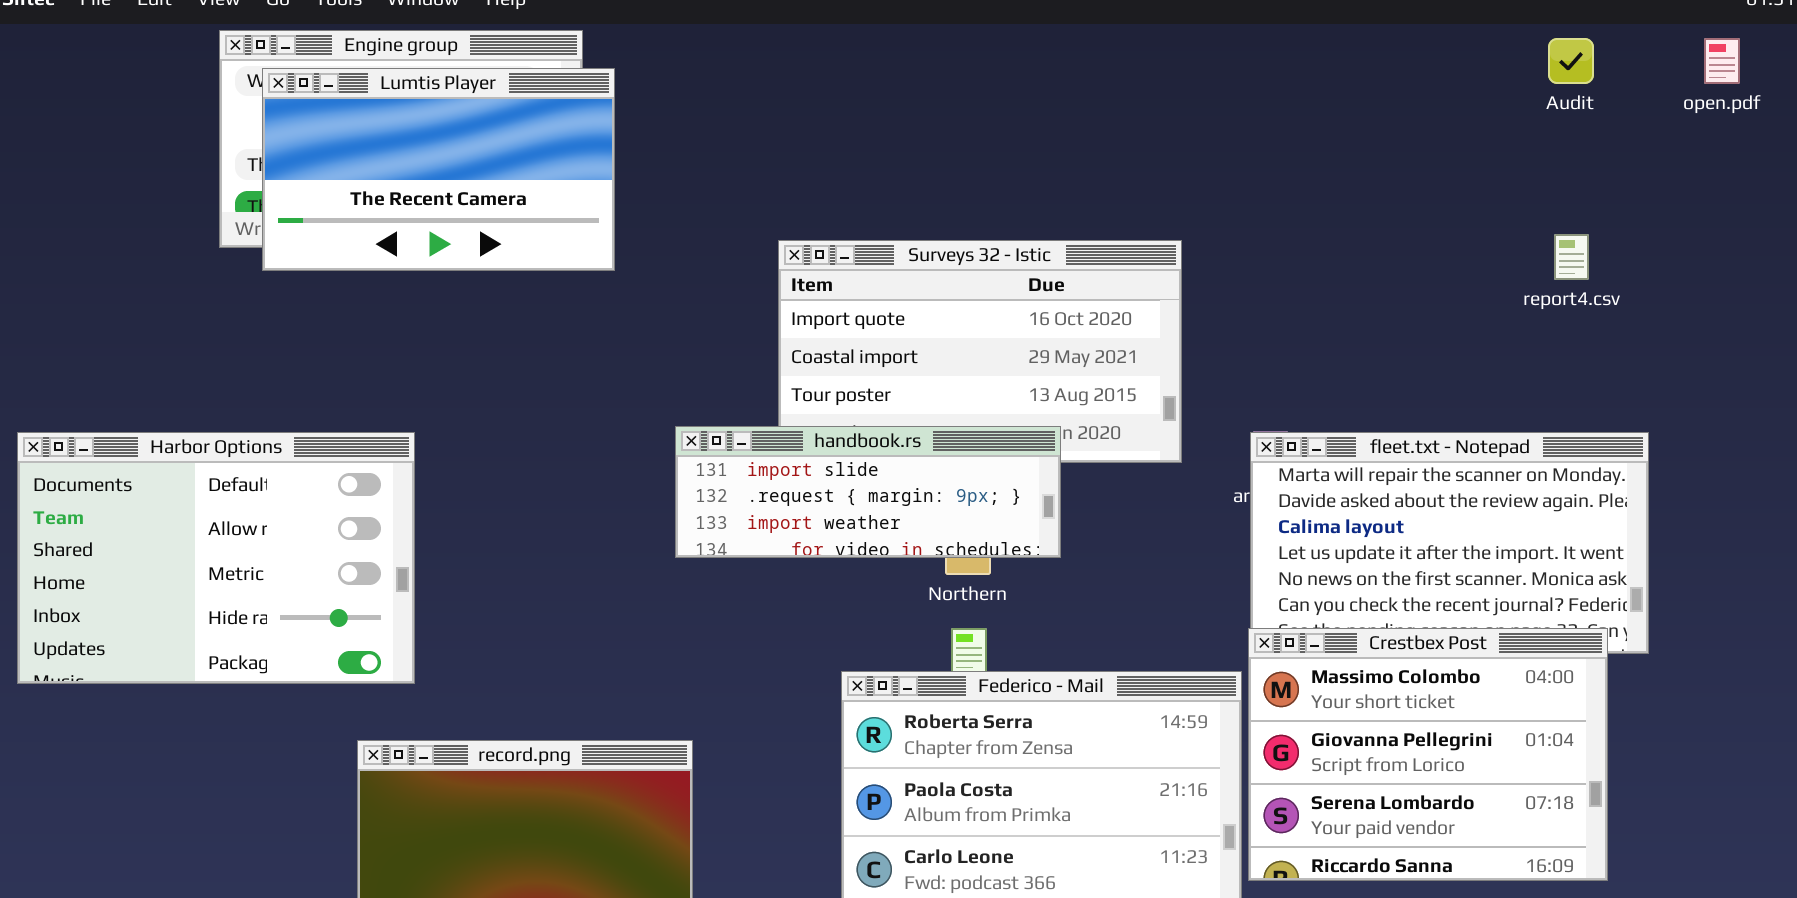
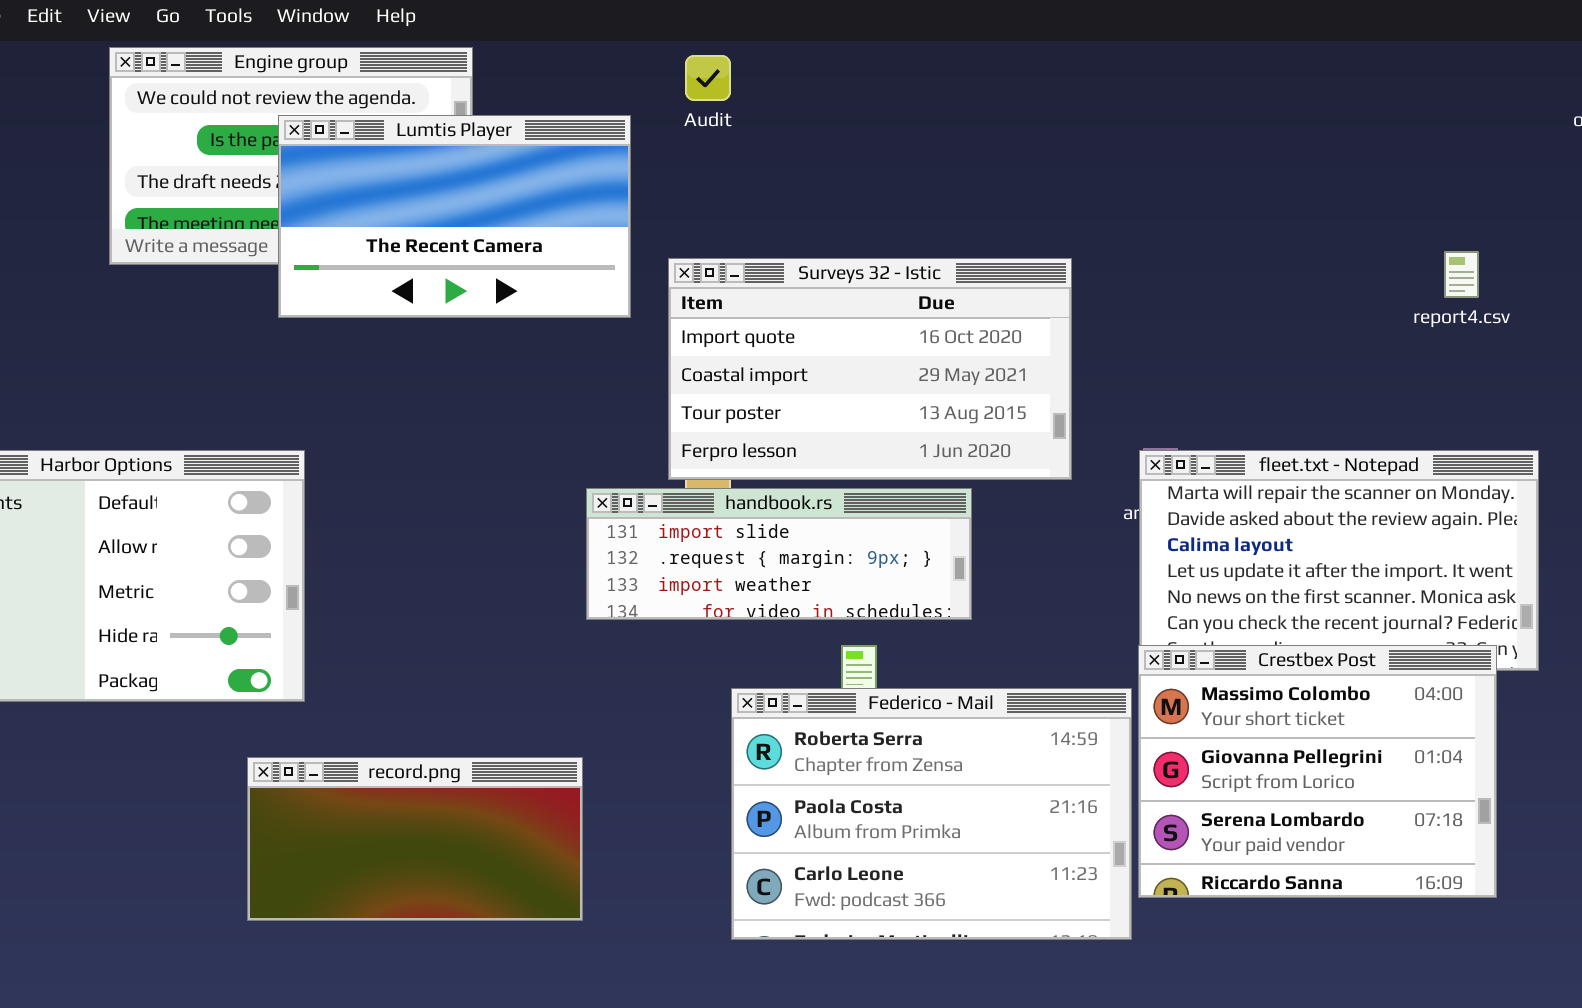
Audit: [1548,38,1594,84] -> [685,55,731,101], moved
Lumtis Player: [262,68,615,271] -> [278,115,631,318], moved
handbook.rs: [675,426,1061,558] -> [586,488,972,620], moved

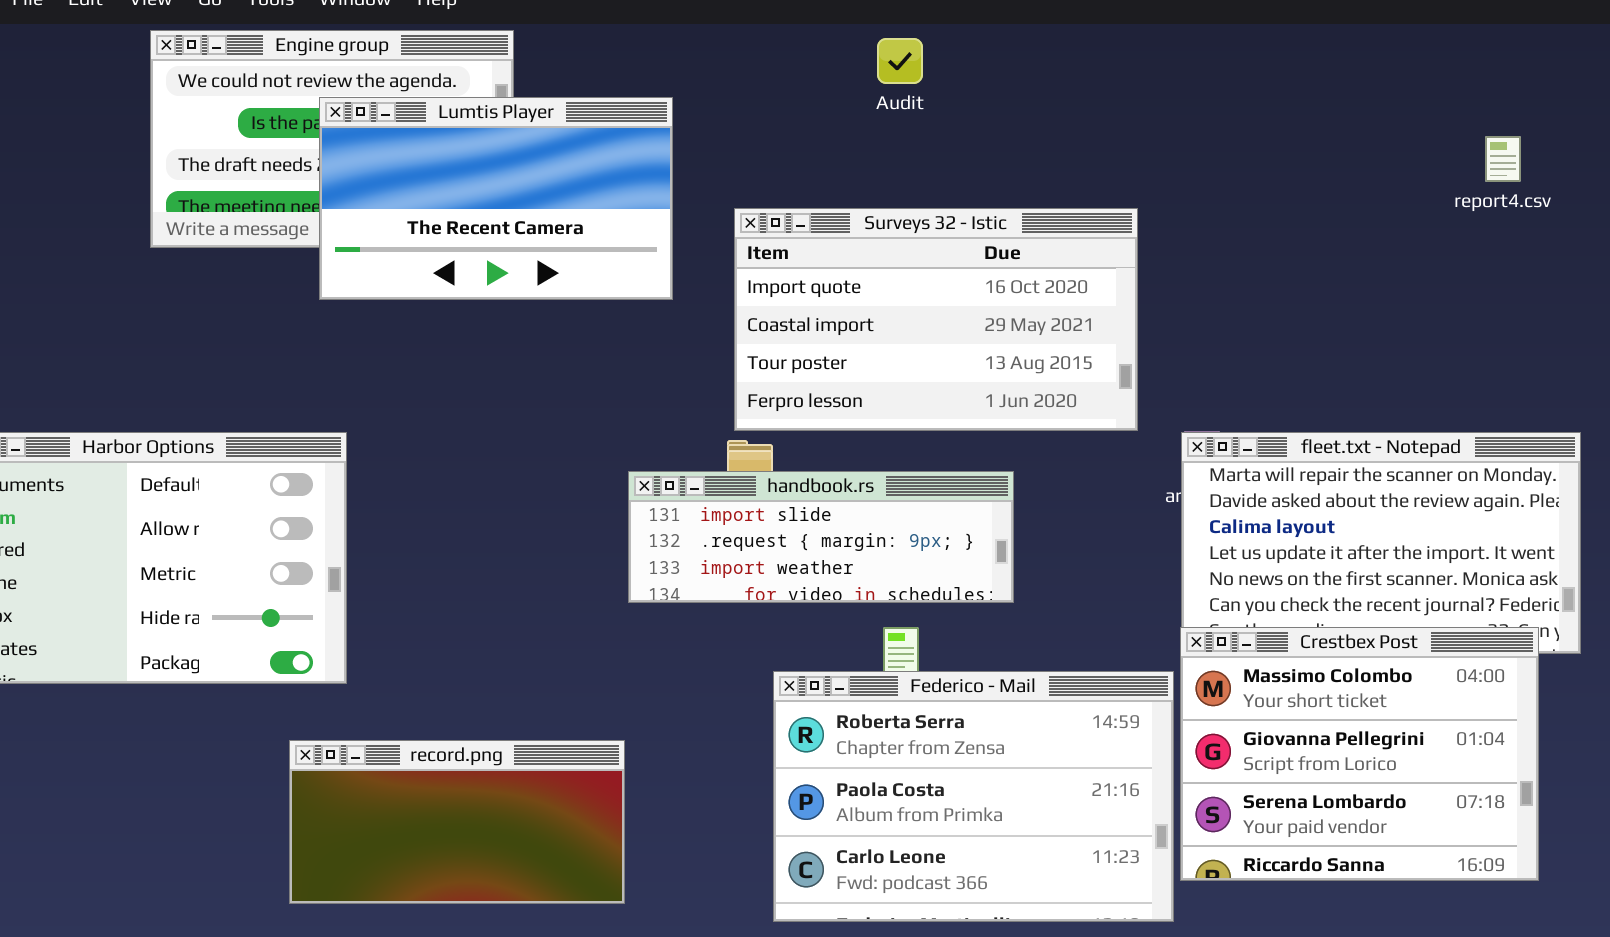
Audit: [685,55,731,101] -> [877,38,923,84], moved
report4.csv: [1444,251,1479,298] -> [1485,136,1521,182], moved
Surveys 32 - Istic: [668,258,1072,480] -> [734,208,1138,431], moved

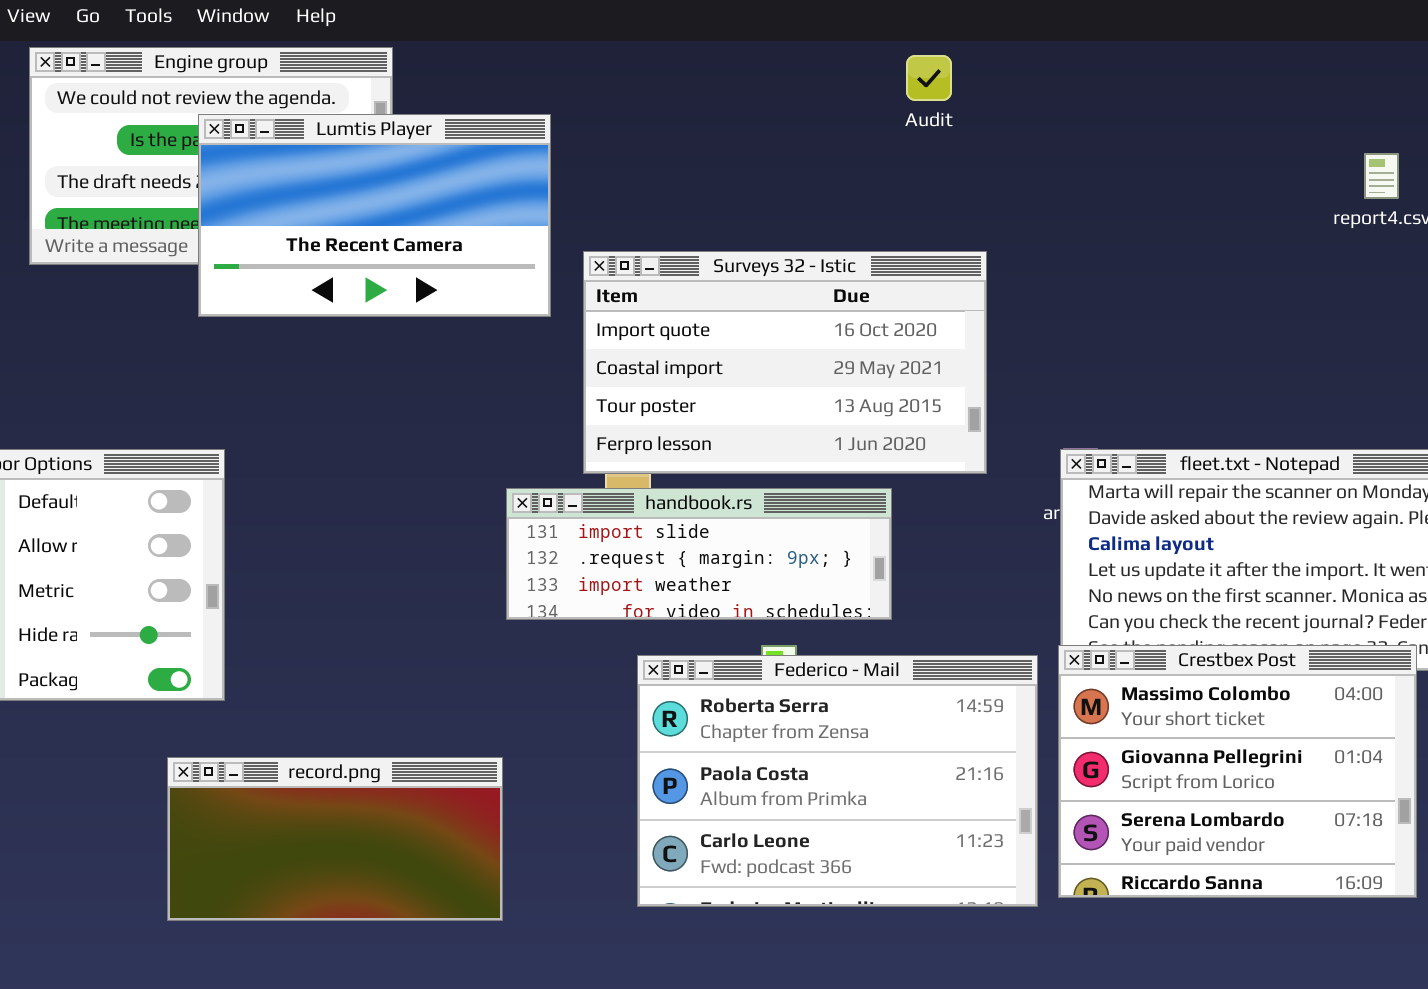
Audit: [877,38,923,84] -> [906,55,952,101], moved
Surveys 32 - Istic: [734,208,1138,431] -> [583,251,987,474], moved
Federico - Mail: [773,671,1174,922] -> [637,655,1038,907], moved

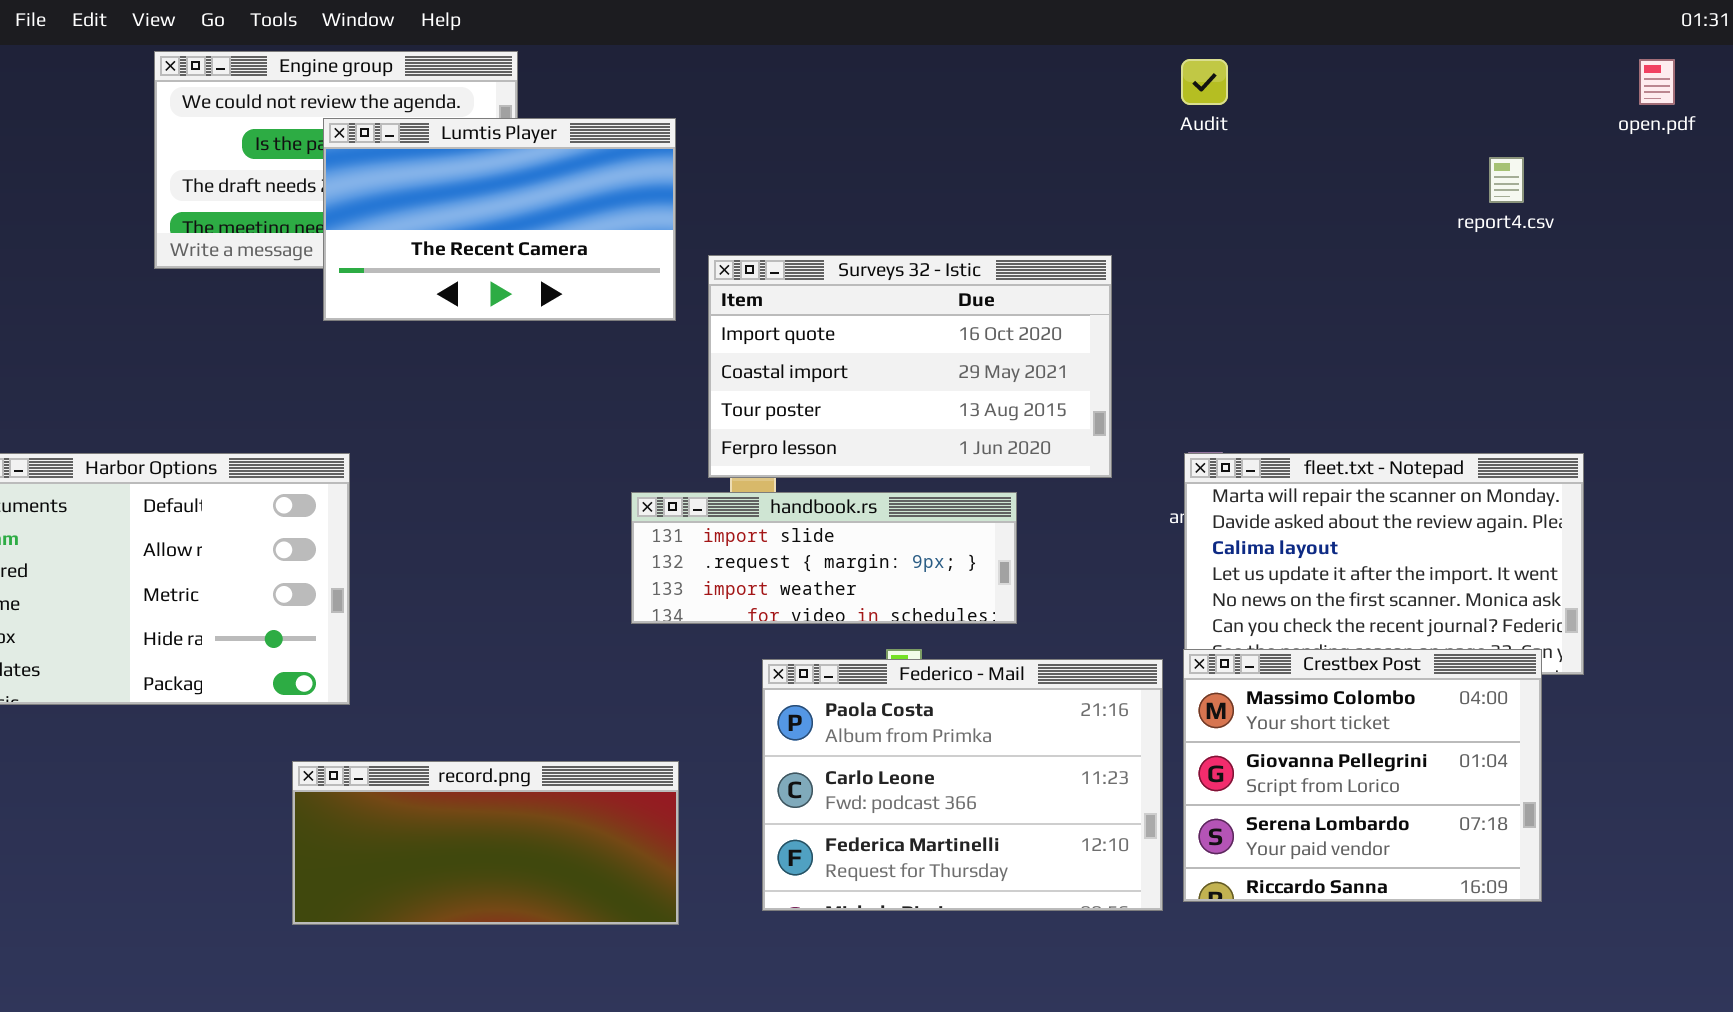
Audit: [906,55,952,101] -> [1181,59,1228,105], moved
Federico - Mail: [637,655,1038,907] -> [762,659,1163,911], scrolled down 1 row
record.png: [167,757,503,921] -> [292,761,679,925], resized

